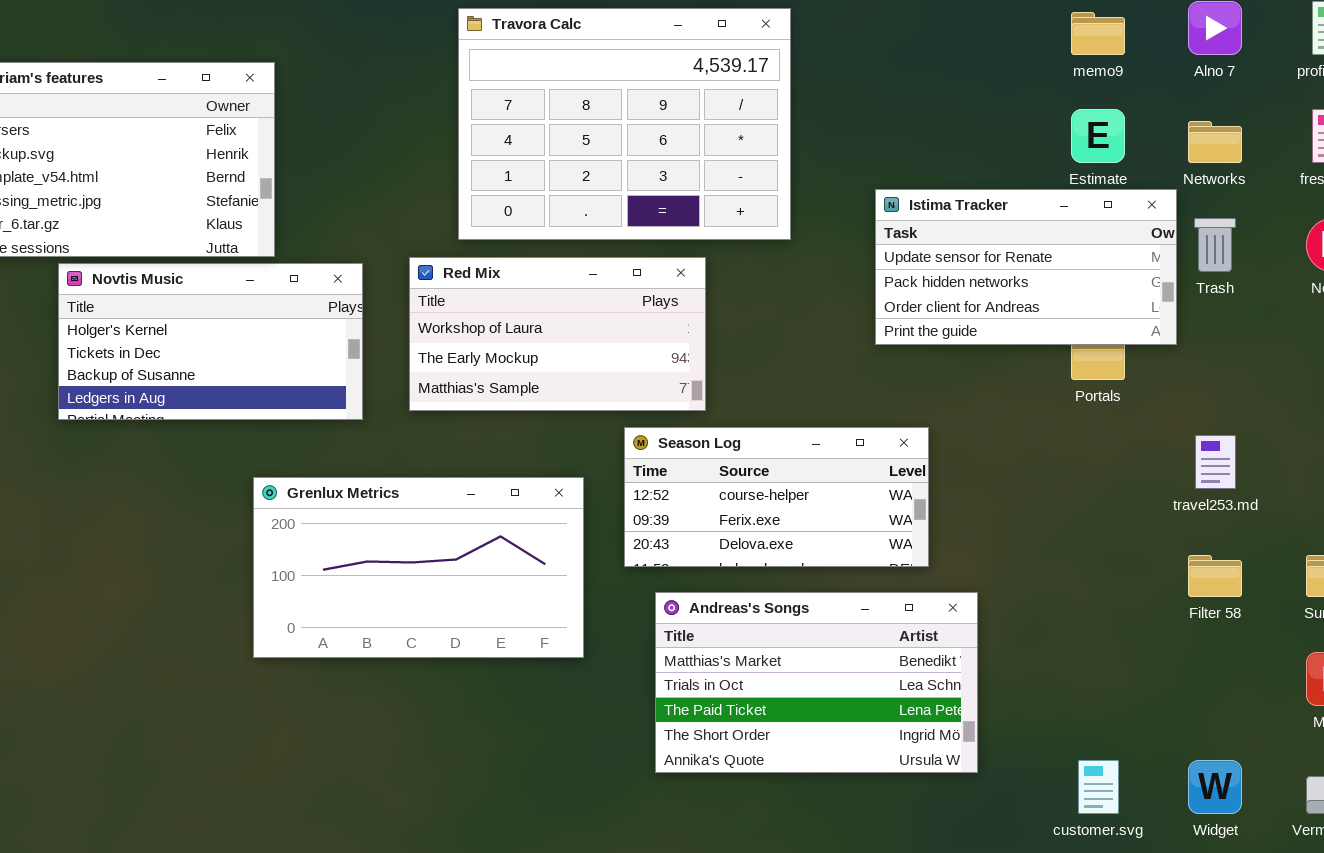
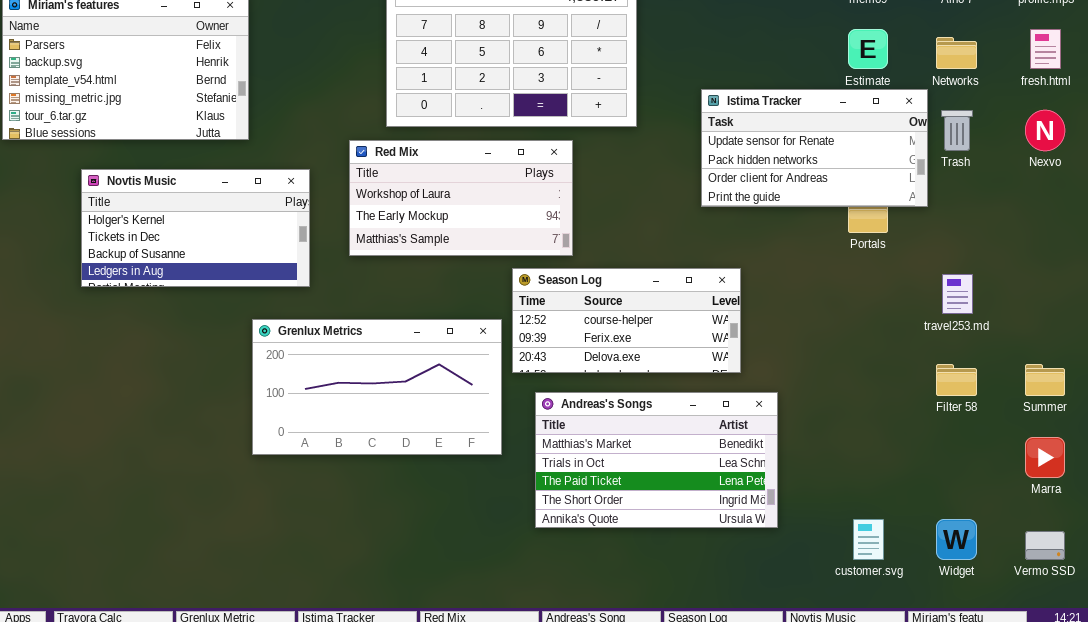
Novtis Music: [58,263,363,420] -> [81,169,310,287], moved
Grenlux Metrics: [253,477,584,658] -> [252,319,502,455], moved

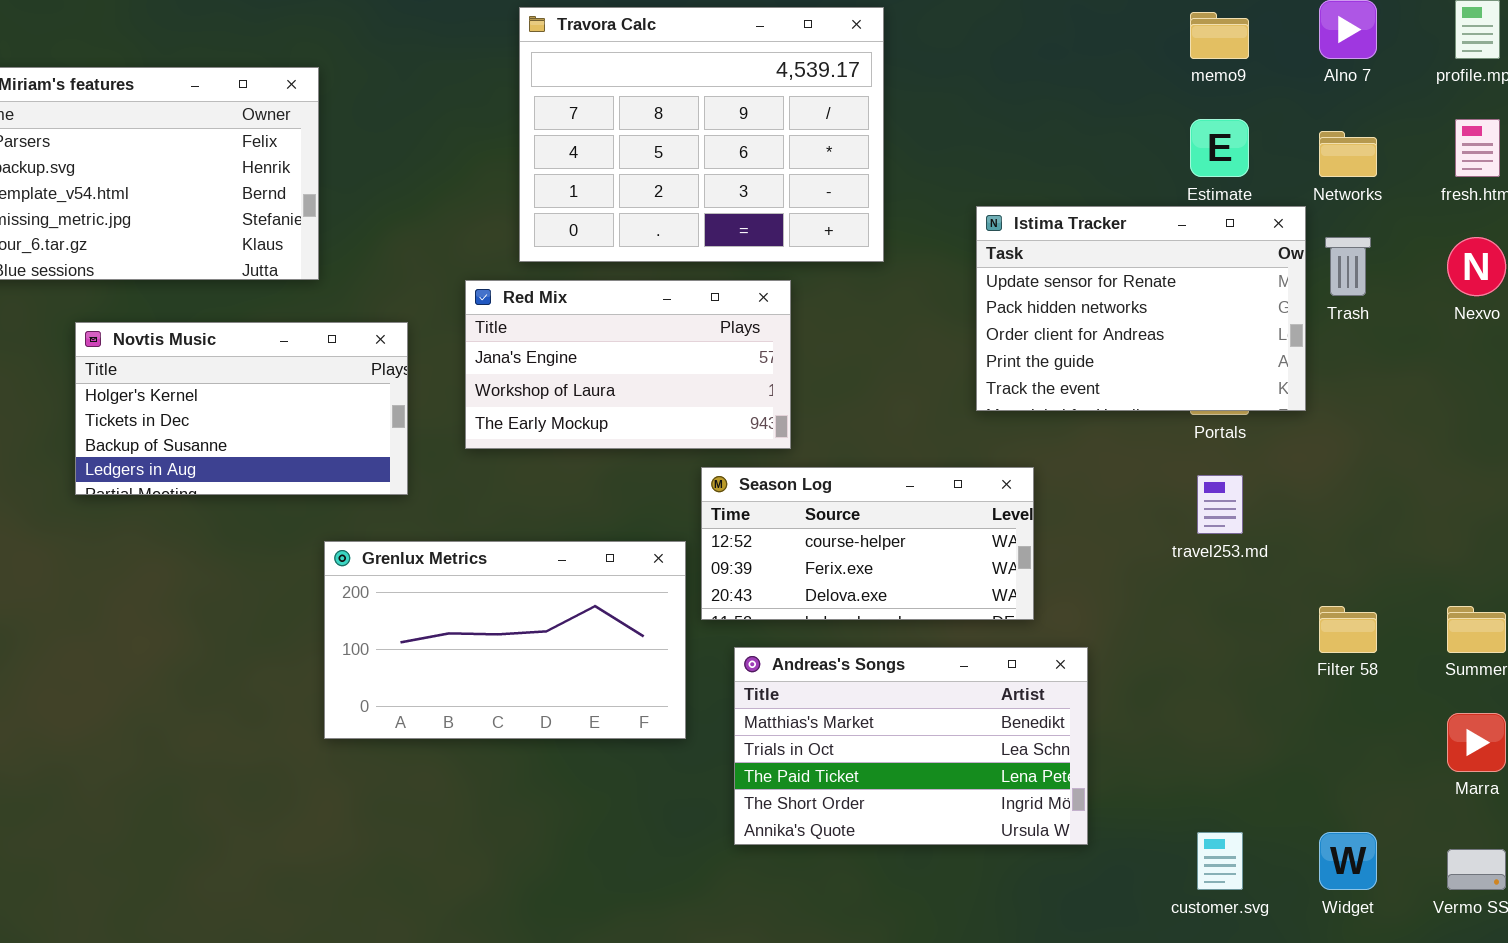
Istima Tracker: [701,89,928,207] -> [976,206,1306,411], resized
Red Mix: [349,140,573,256] -> [465,280,791,449], scrolled up 1 row
travel253.md: [942,274,973,314] -> [1197,475,1243,534], moved

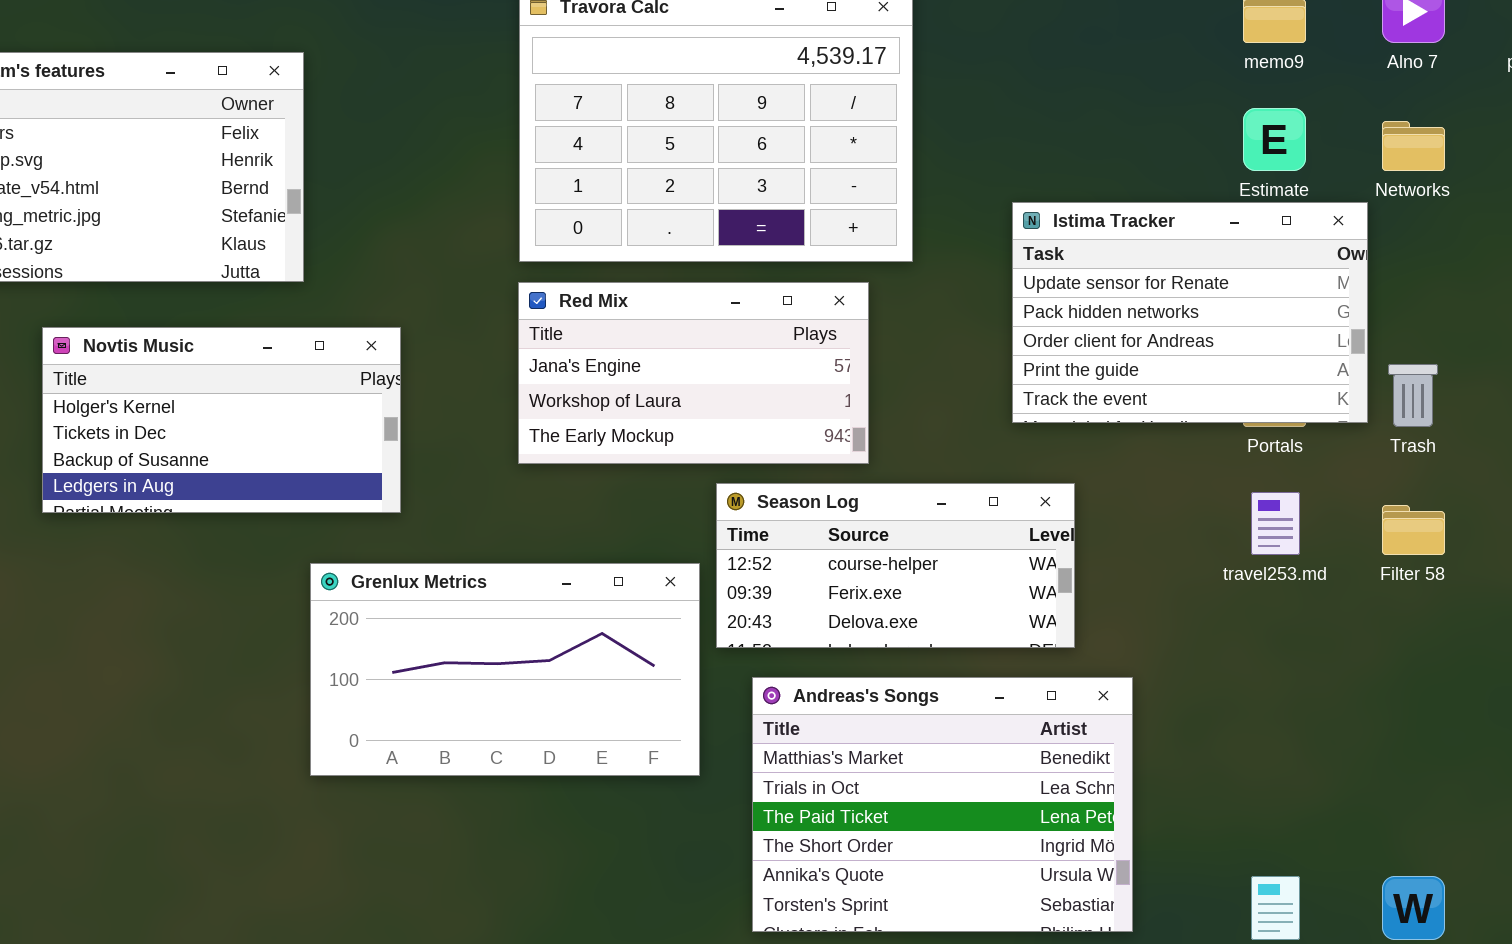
Trash: [1325,237,1371,296] -> [1388,364,1438,427], moved
Red Mix: [465,280,791,449] -> [518,282,869,464], moved
Filter 58: [1319,606,1377,653] -> [1382,505,1445,555], moved
Andreas's Songs: [734,647,1088,845] -> [752,677,1133,932], resized

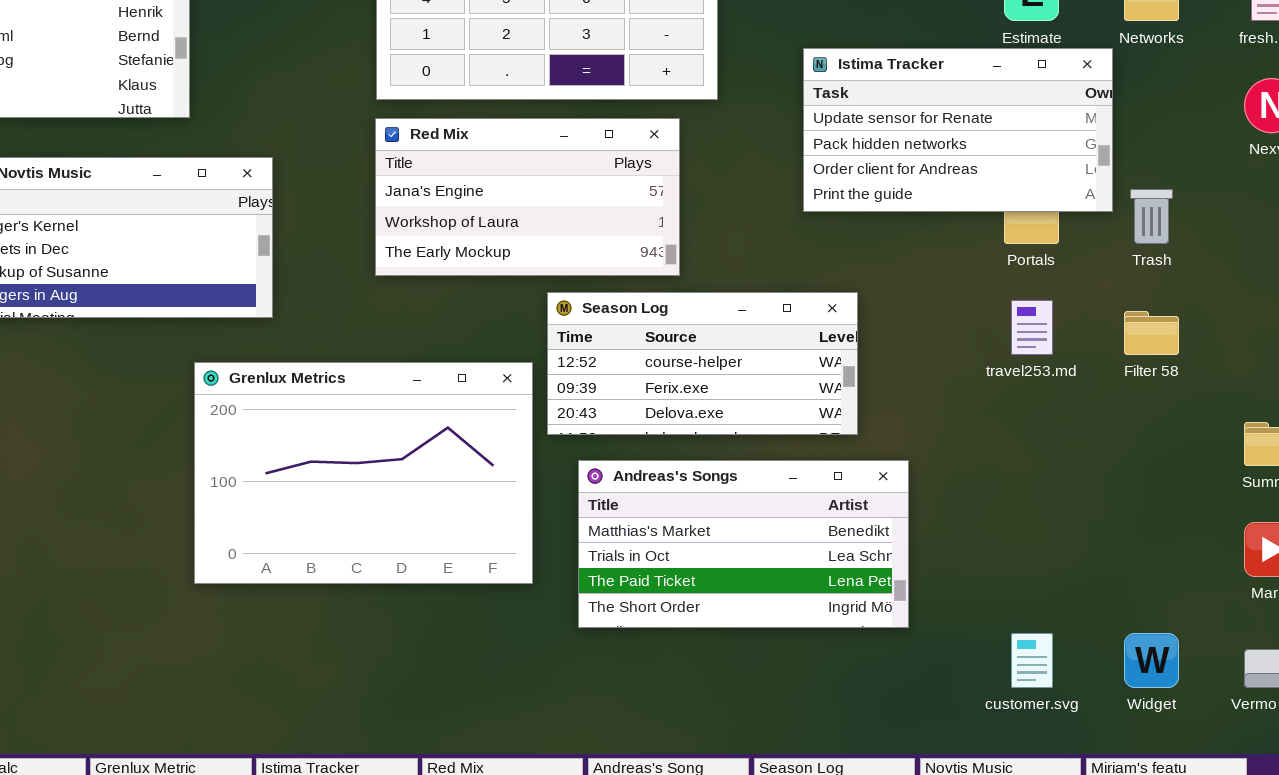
Istima Tracker: [1012,202,1368,423] -> [803,48,1113,212], resized
Grenlux Metrics: [310,563,700,776] -> [194,362,533,584], resized
Andreas's Songs: [752,677,1133,932] -> [578,460,909,628], resized

